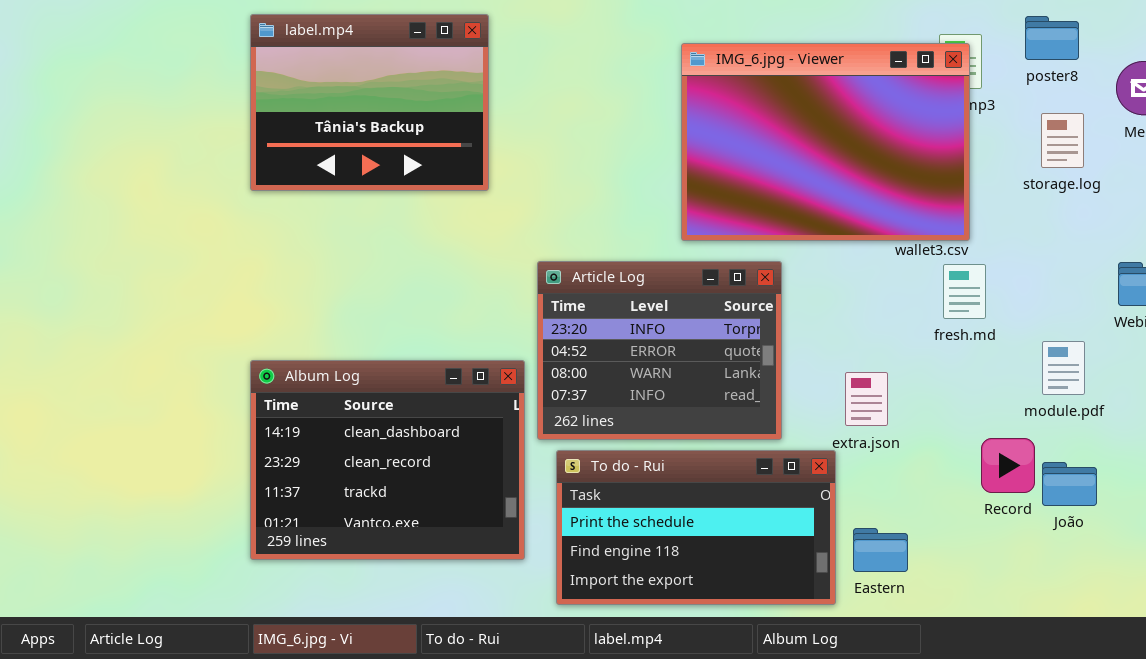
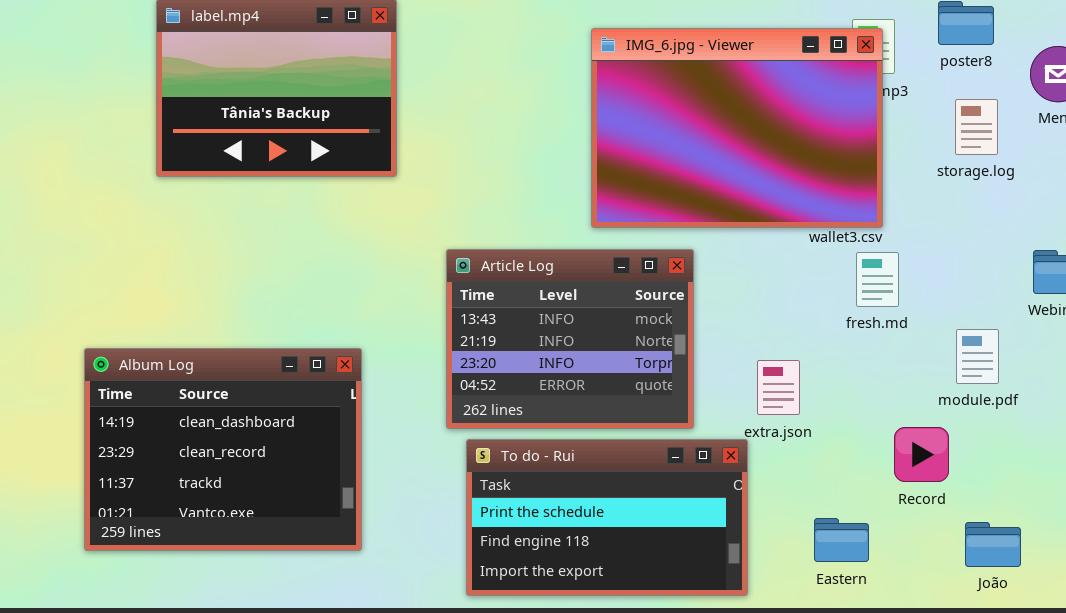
Article Log: [537,261,782,440] -> [446,249,694,429], scrolled up 2 rows
Album Log: [250,360,525,560] -> [84,348,362,551], moved
João: [1042,462,1097,506] -> [965,522,1021,567], moved
Eastern: [853,528,908,572] -> [814,518,869,562], moved

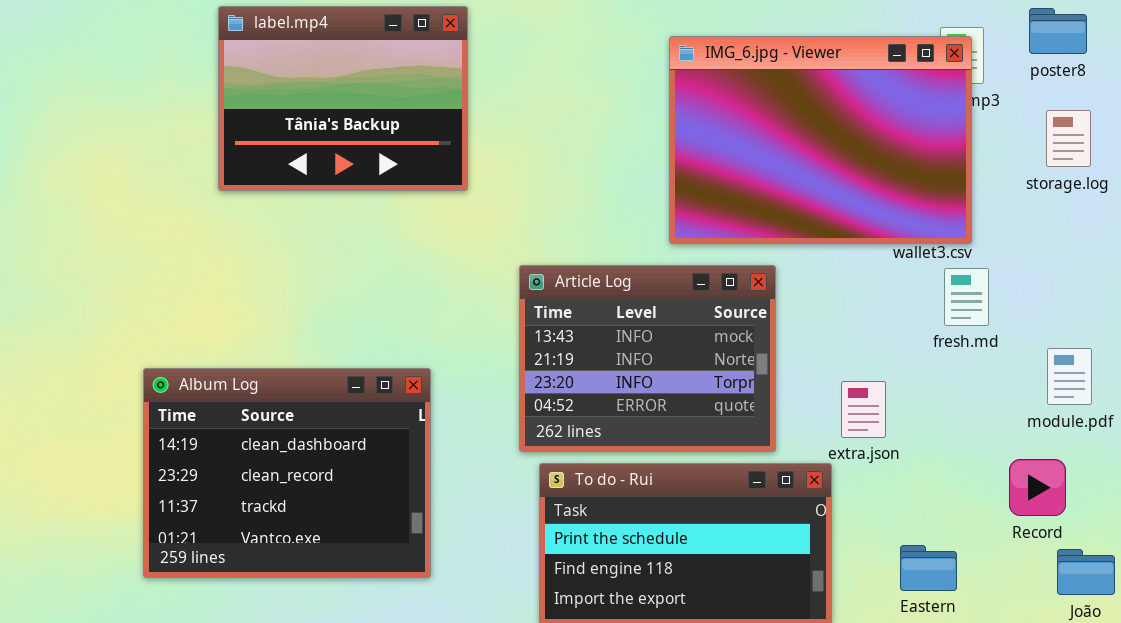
Record: [894,427,949,482] -> [1009,459,1066,516], moved

